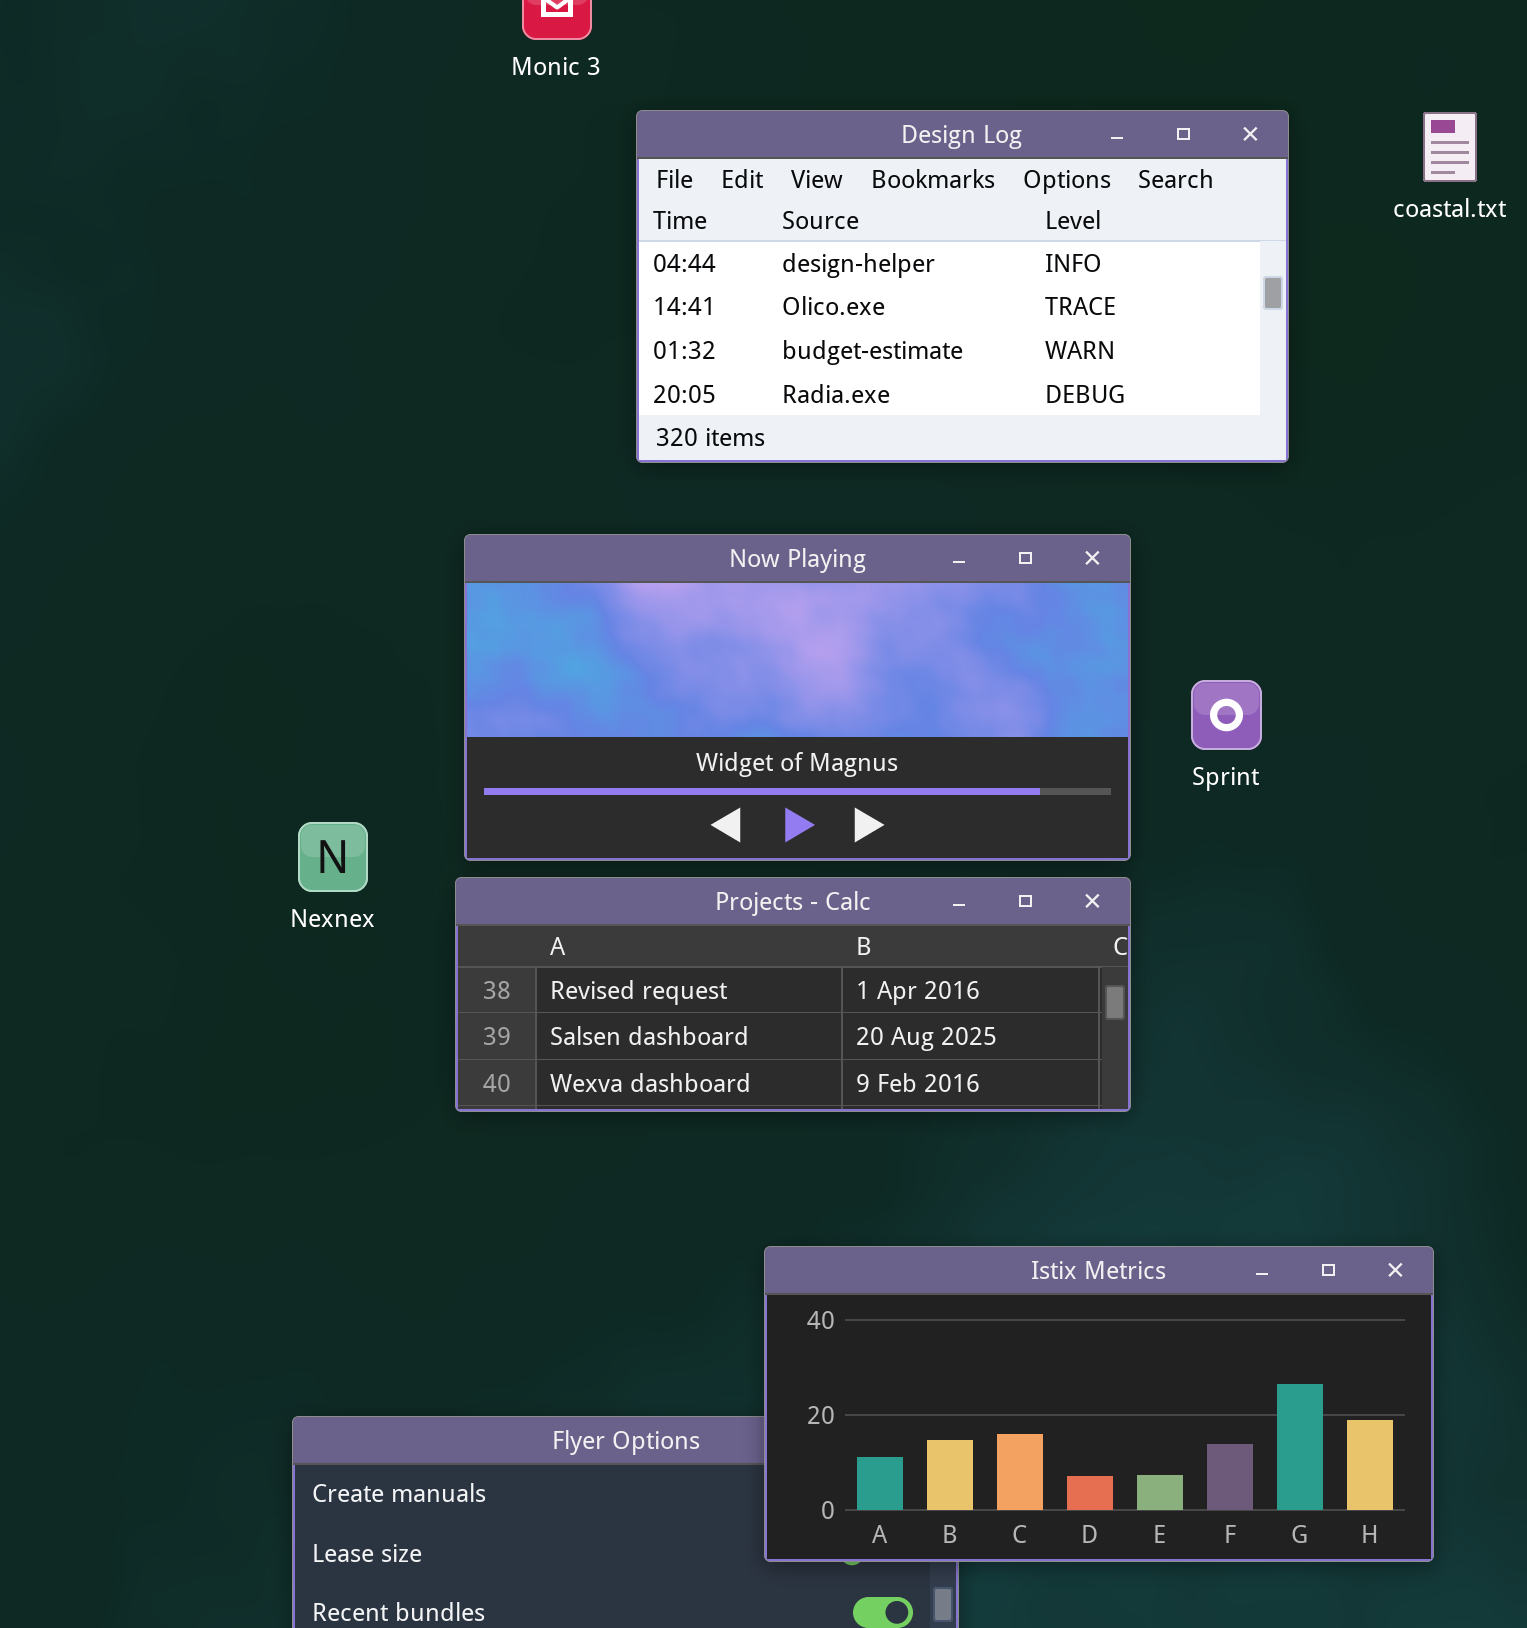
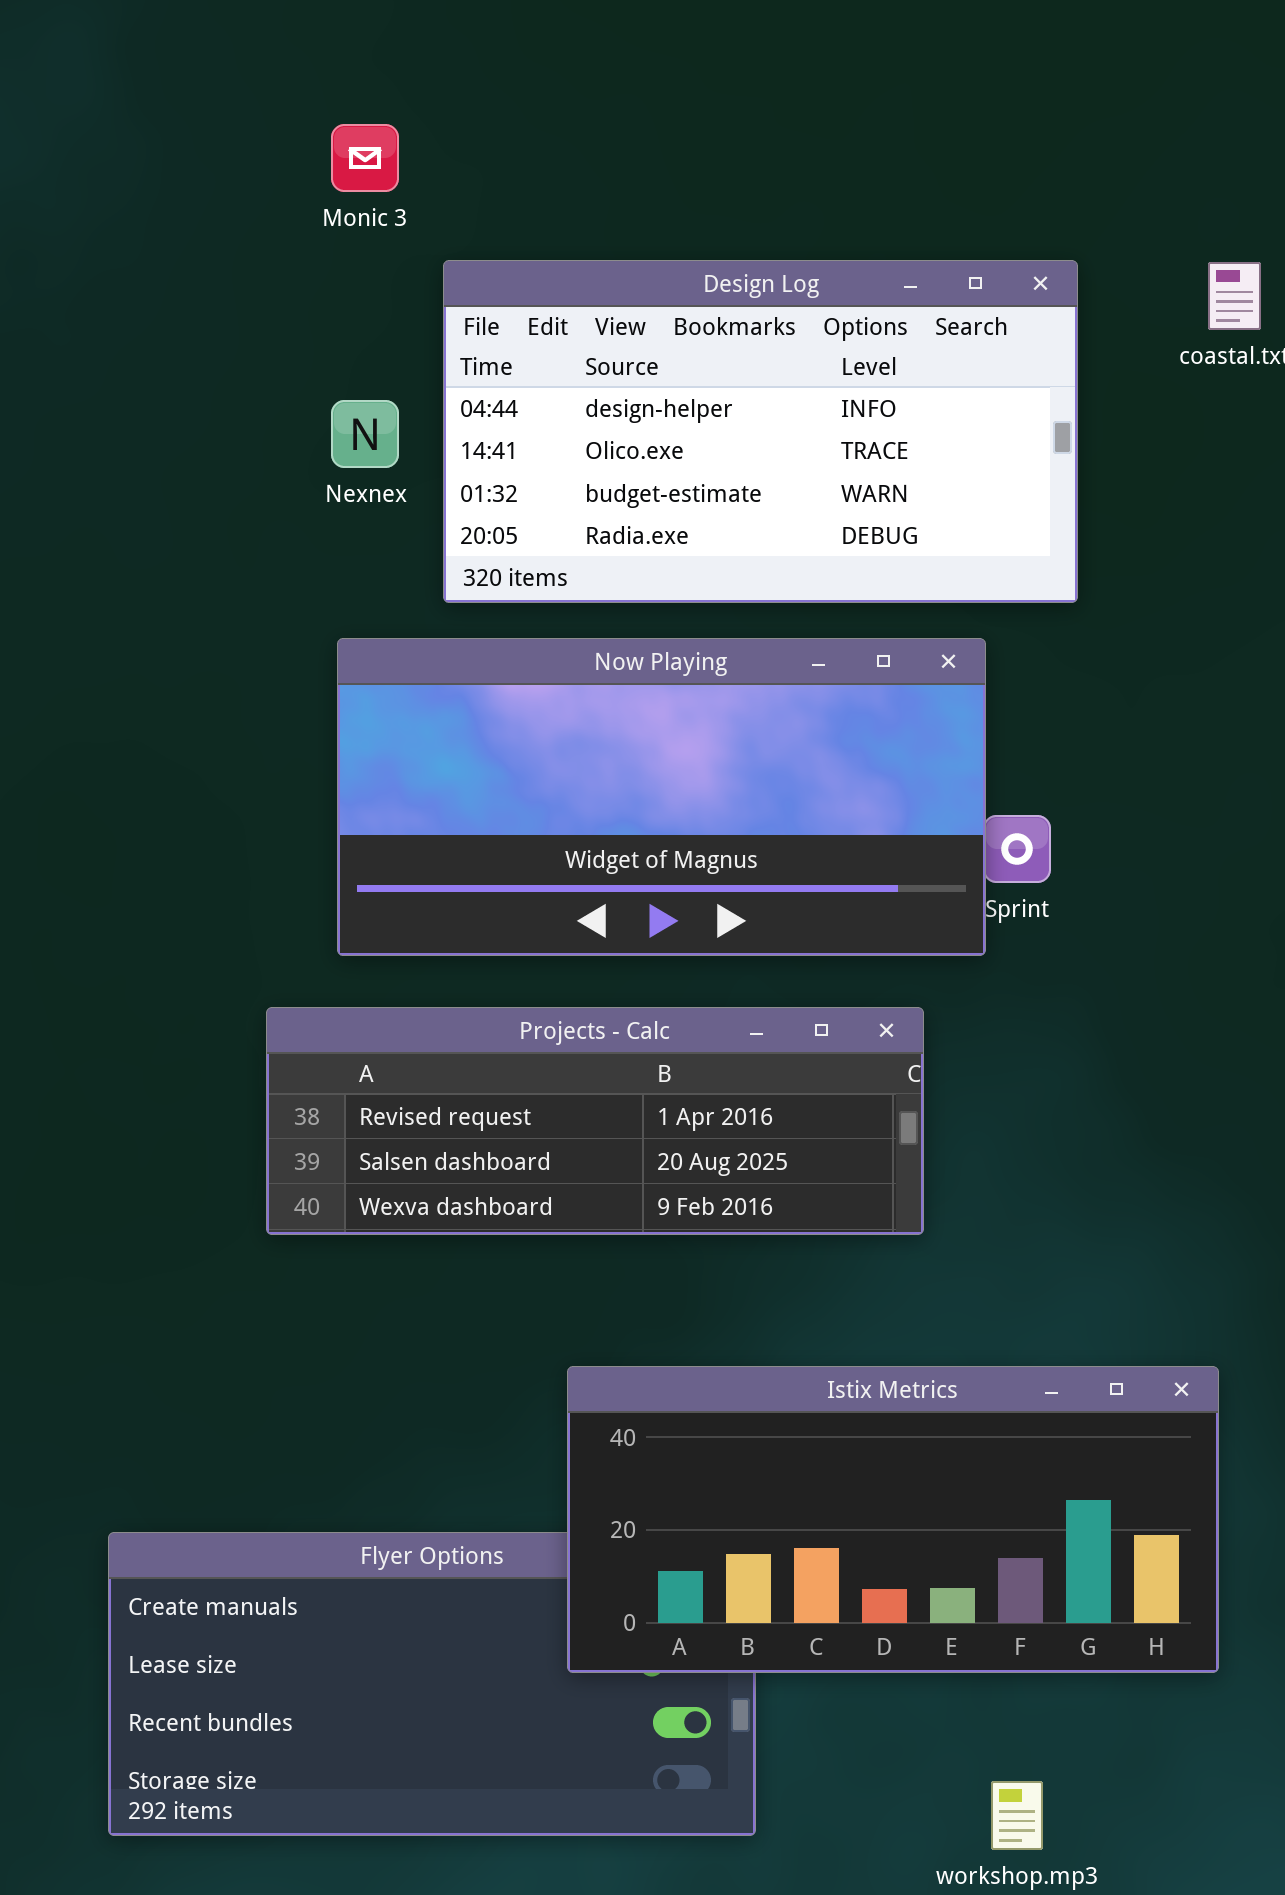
Now Playing: [464,534,1131,861] -> [337,638,986,956], moved
Nexnex: [298,822,368,892] -> [331,400,399,468], moved

